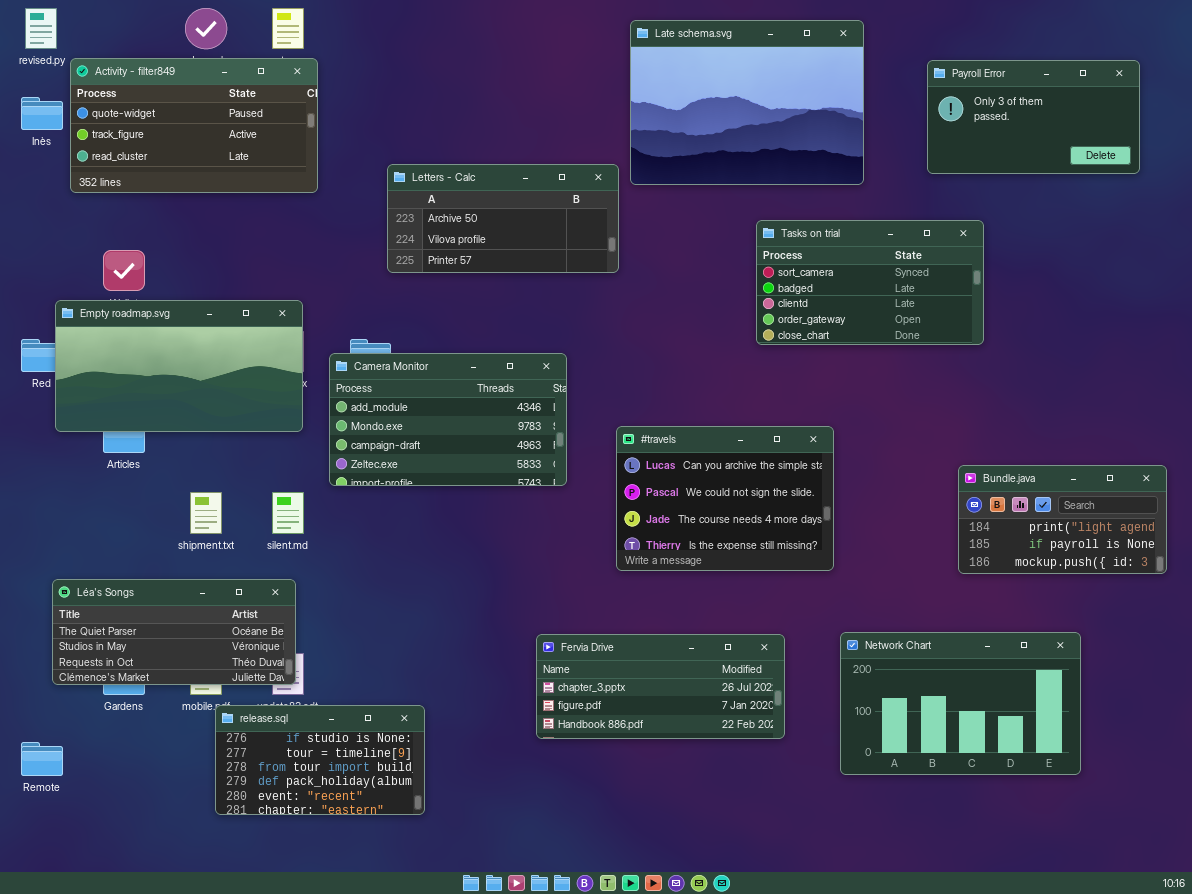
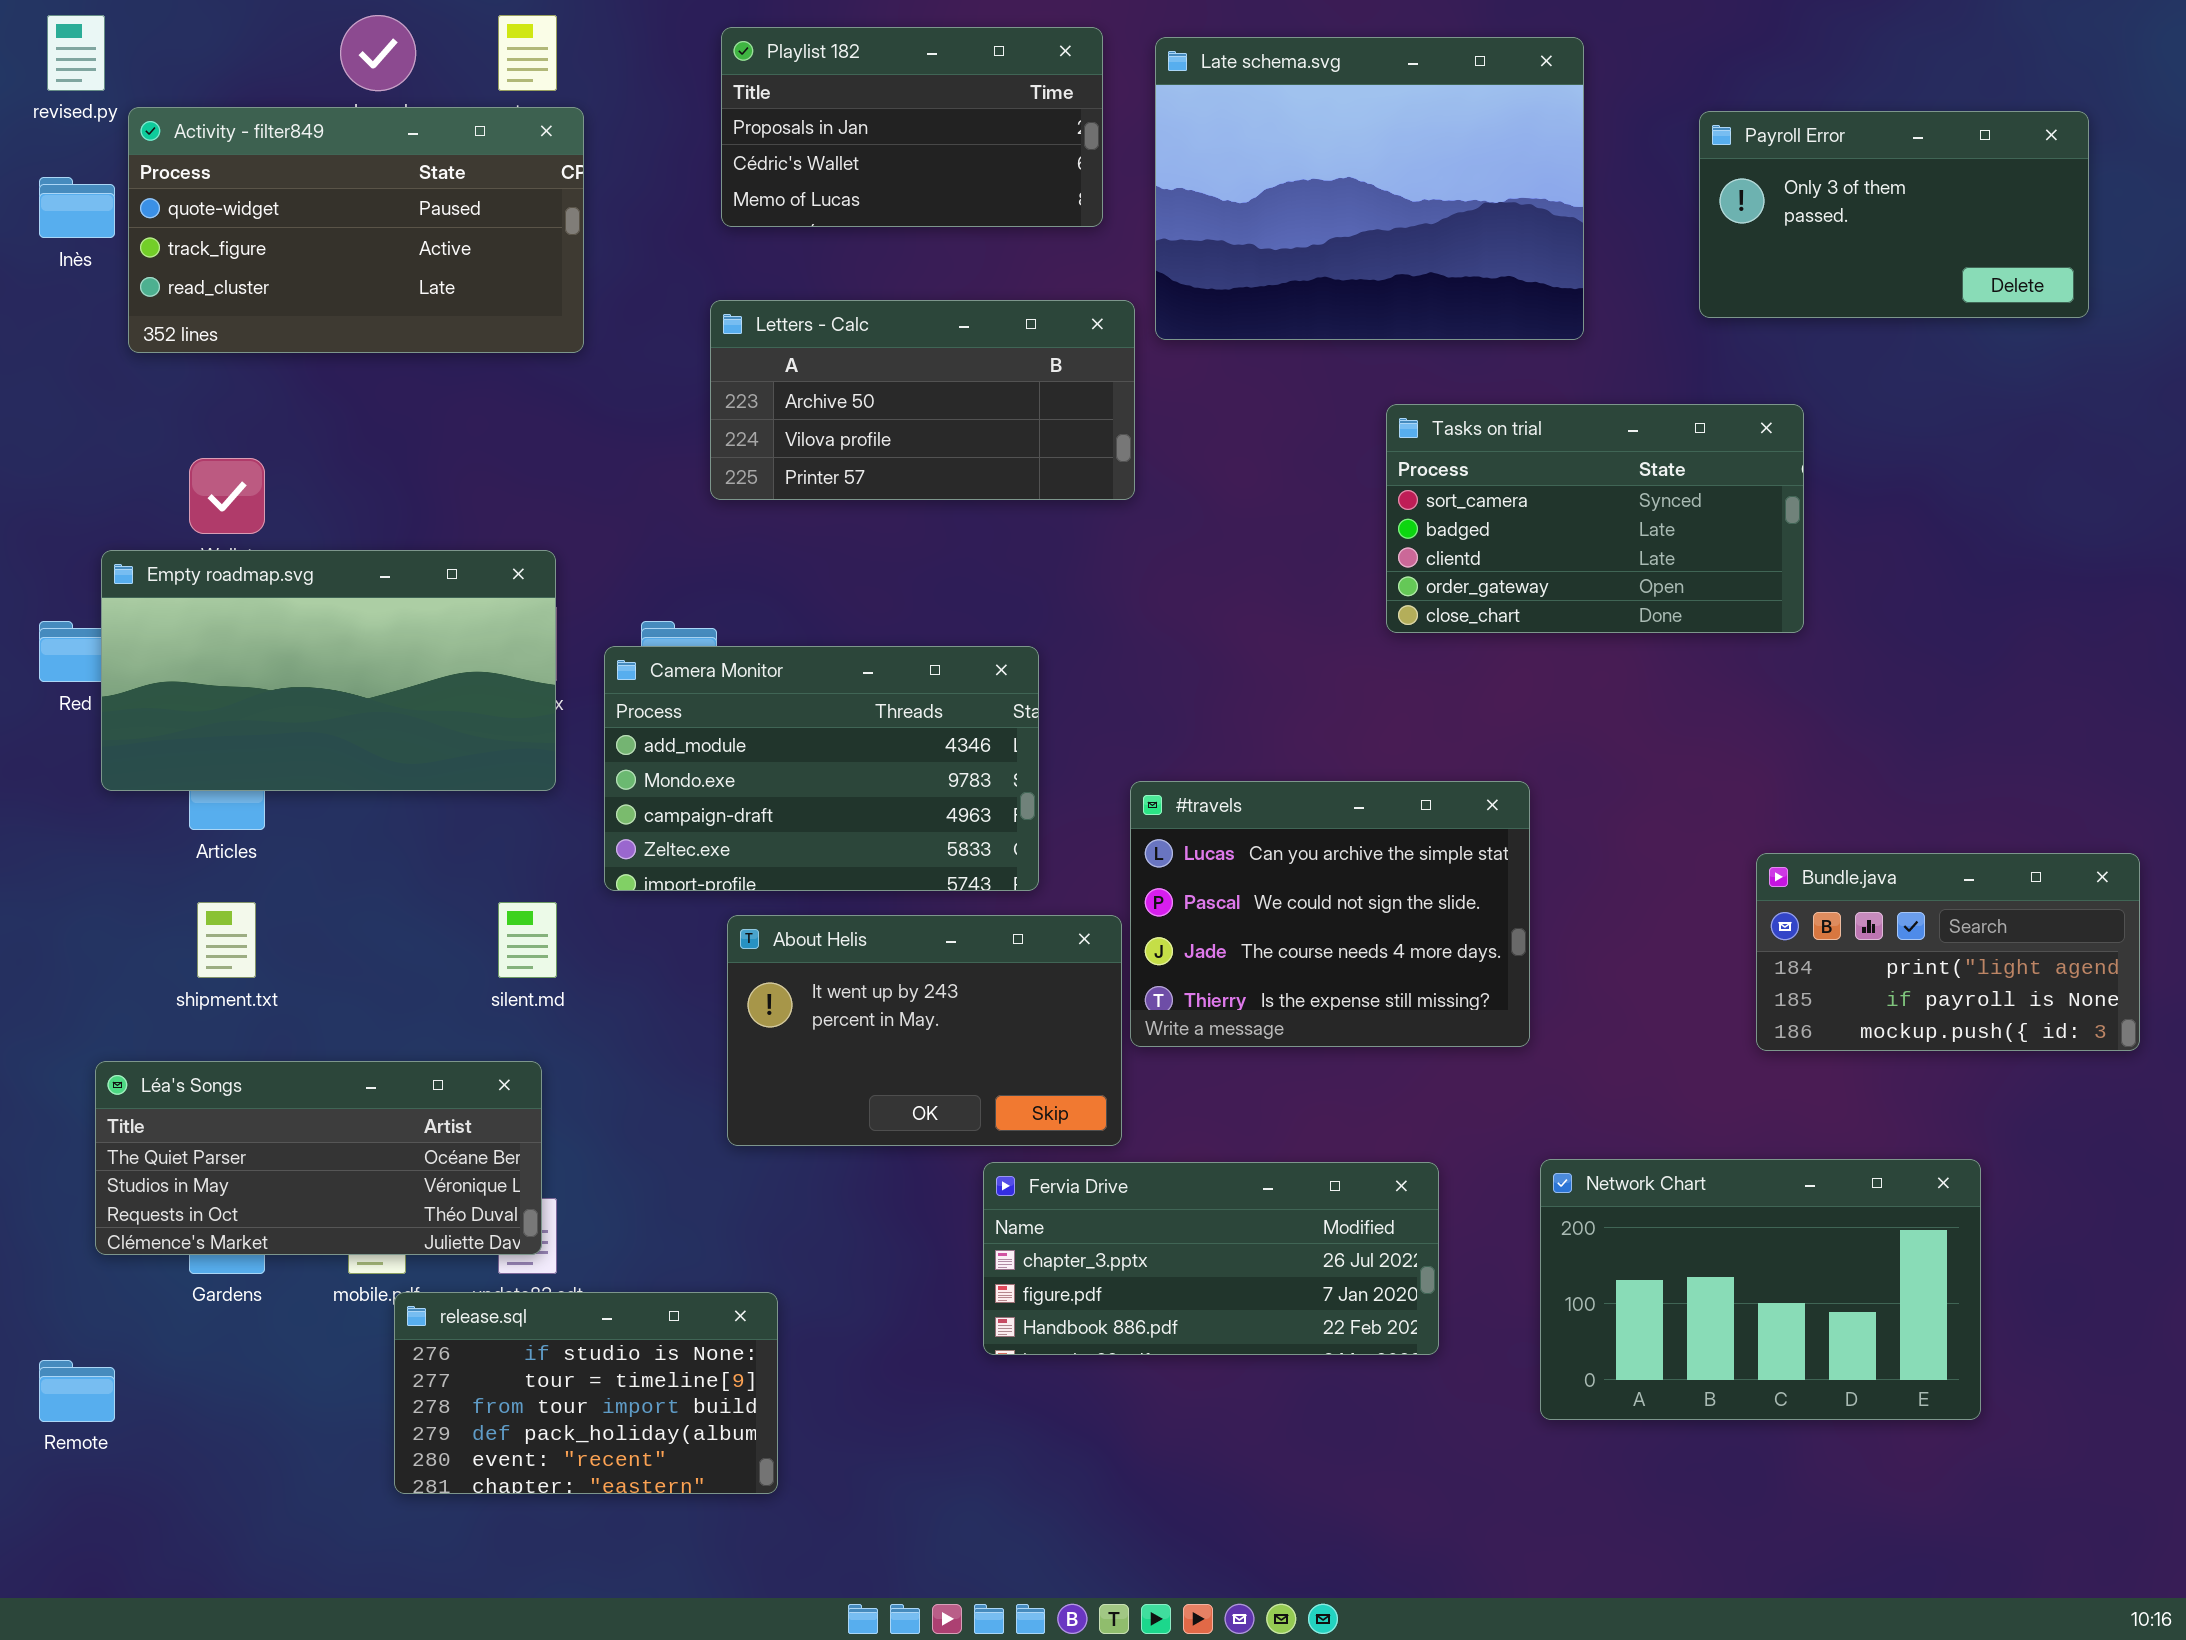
Playlist 182: none -> [721,27,1103,227], opened
shipment.txt: [190,492,222,534] -> [197,902,256,978], moved
About Helis: none -> [727,915,1122,1146], opened

